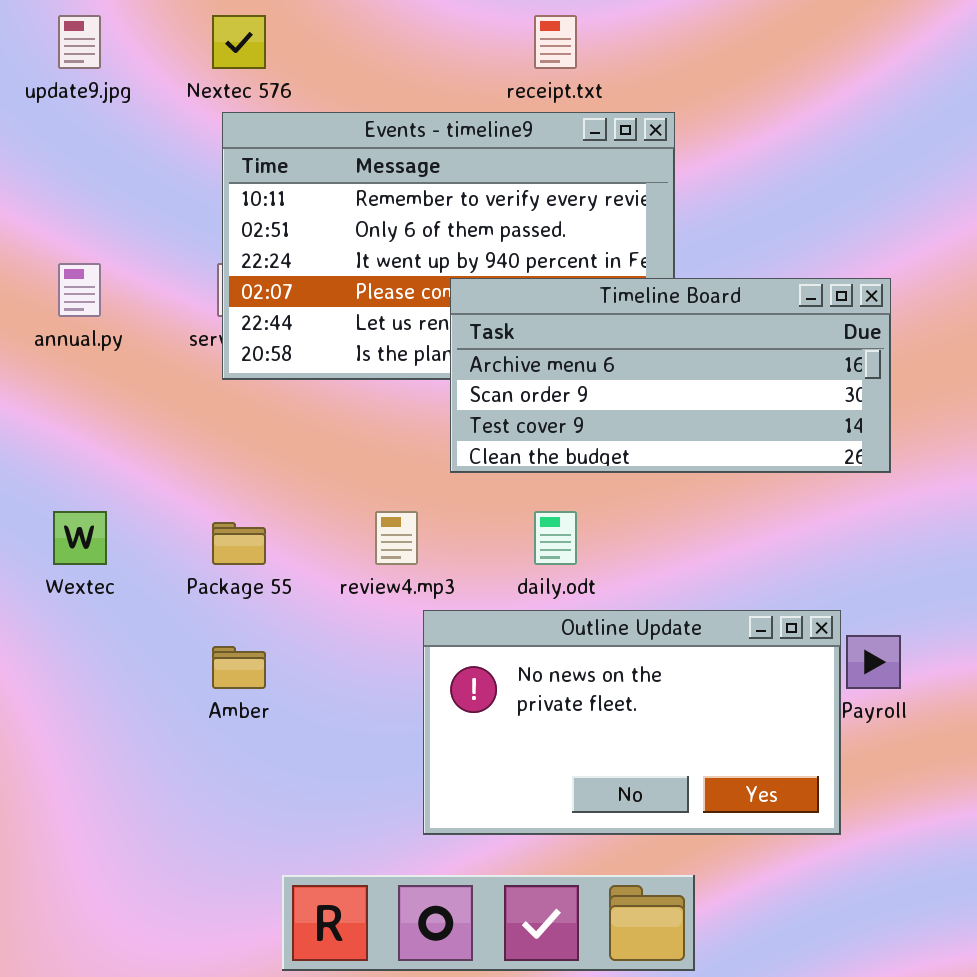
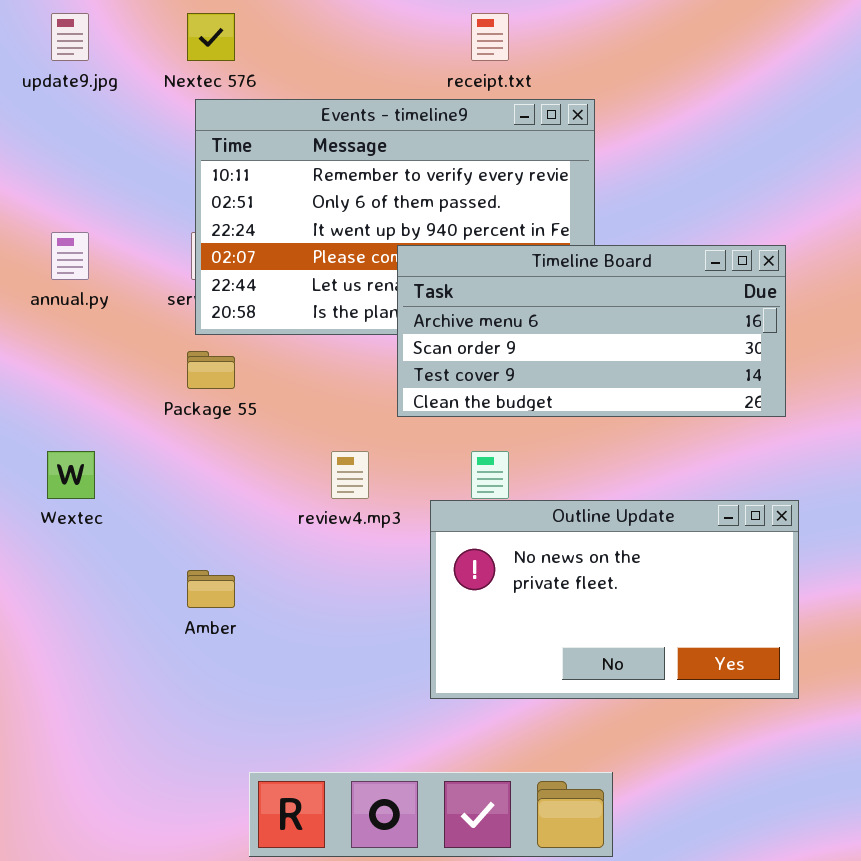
Package 55: [212,522,266,565] -> [187,351,235,389], moved
Outline Update: [423,610,841,835] -> [430,500,799,699], moved

